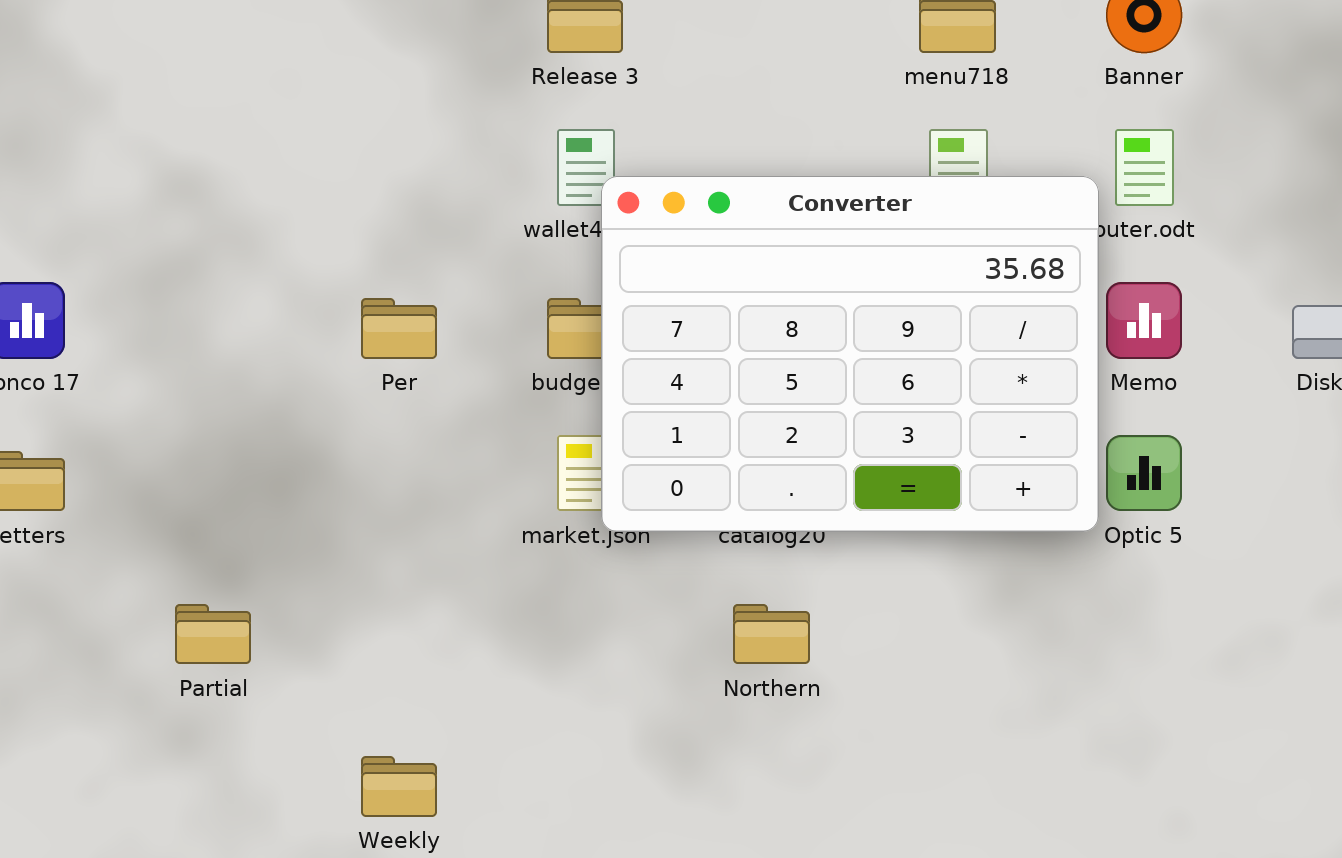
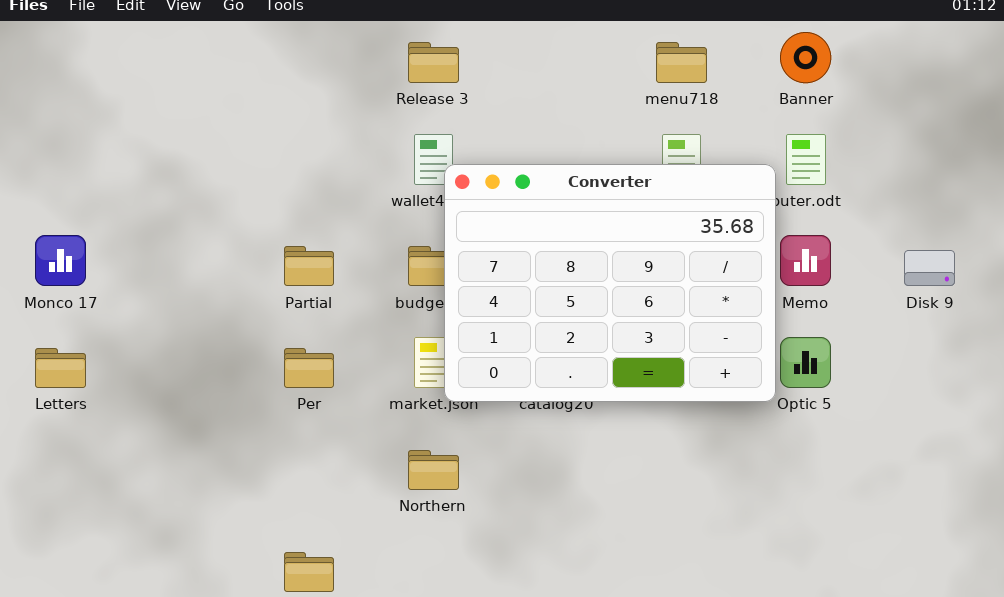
Per: [361,298,437,359] -> [284,348,334,388], moved
Partial: [175,604,251,664] -> [284,246,334,286], moved
Northern: [733,604,810,664] -> [408,450,459,490], moved

